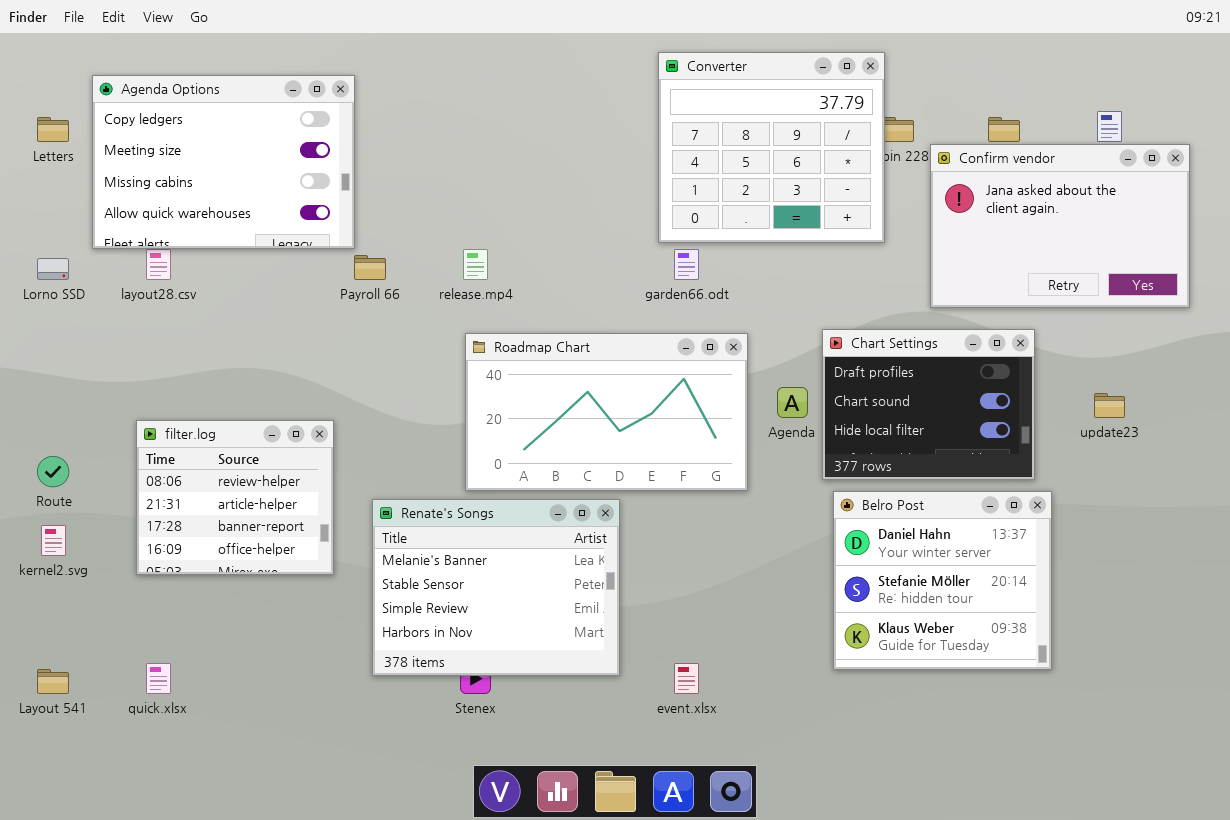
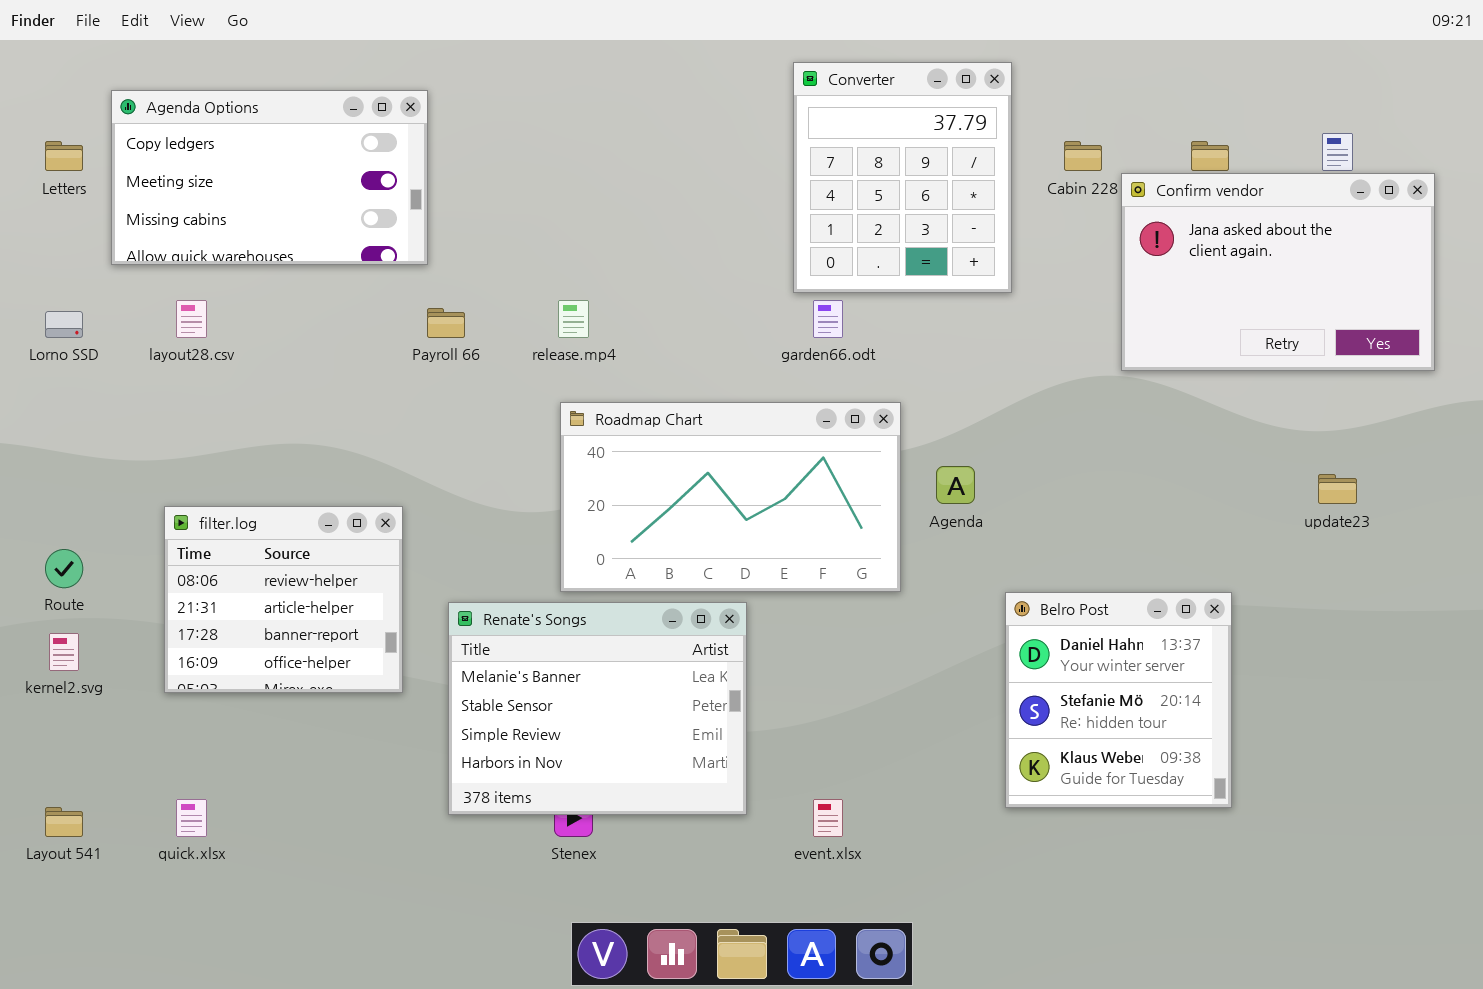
Converter: [658,52,885,243] -> [793,62,1012,293], resized
Agenda Options: [92,75,355,249] -> [111,90,428,265], resized
Chart Settings: [822,329,1035,480] -> none, closed
Belro Post: [833,491,1052,670] -> [1005,592,1232,808], resized

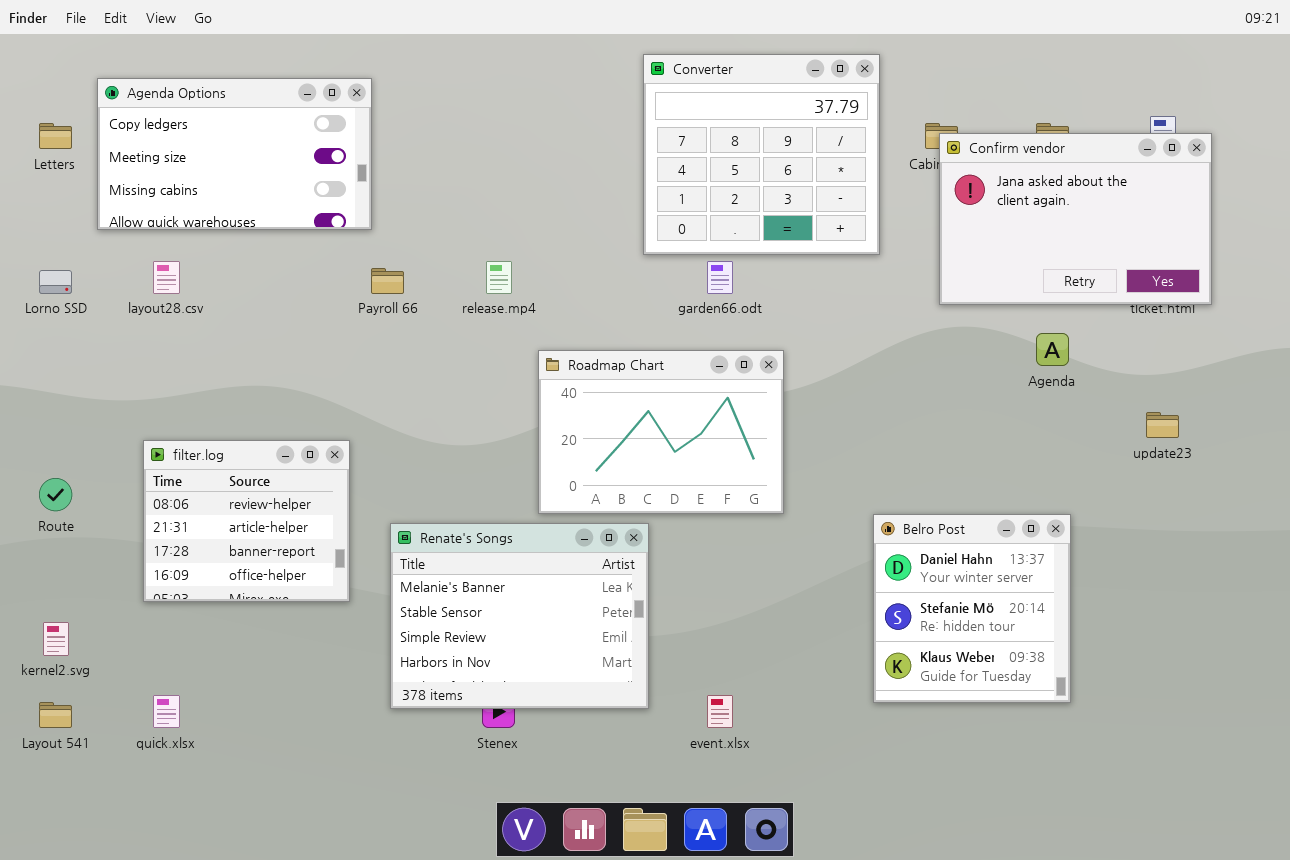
Converter: [793,62,1012,293] -> [643,54,880,255], resized
Confirm vendor: [1121,173,1435,371] -> [939,133,1212,305], moved
Roadmap Chart: [560,402,901,592] -> [538,350,784,514], resized
Agenda: [936,466,975,504] -> [1036,333,1069,366], moved
kernel2.svg: [49,633,79,671] -> [43,622,69,656], moved

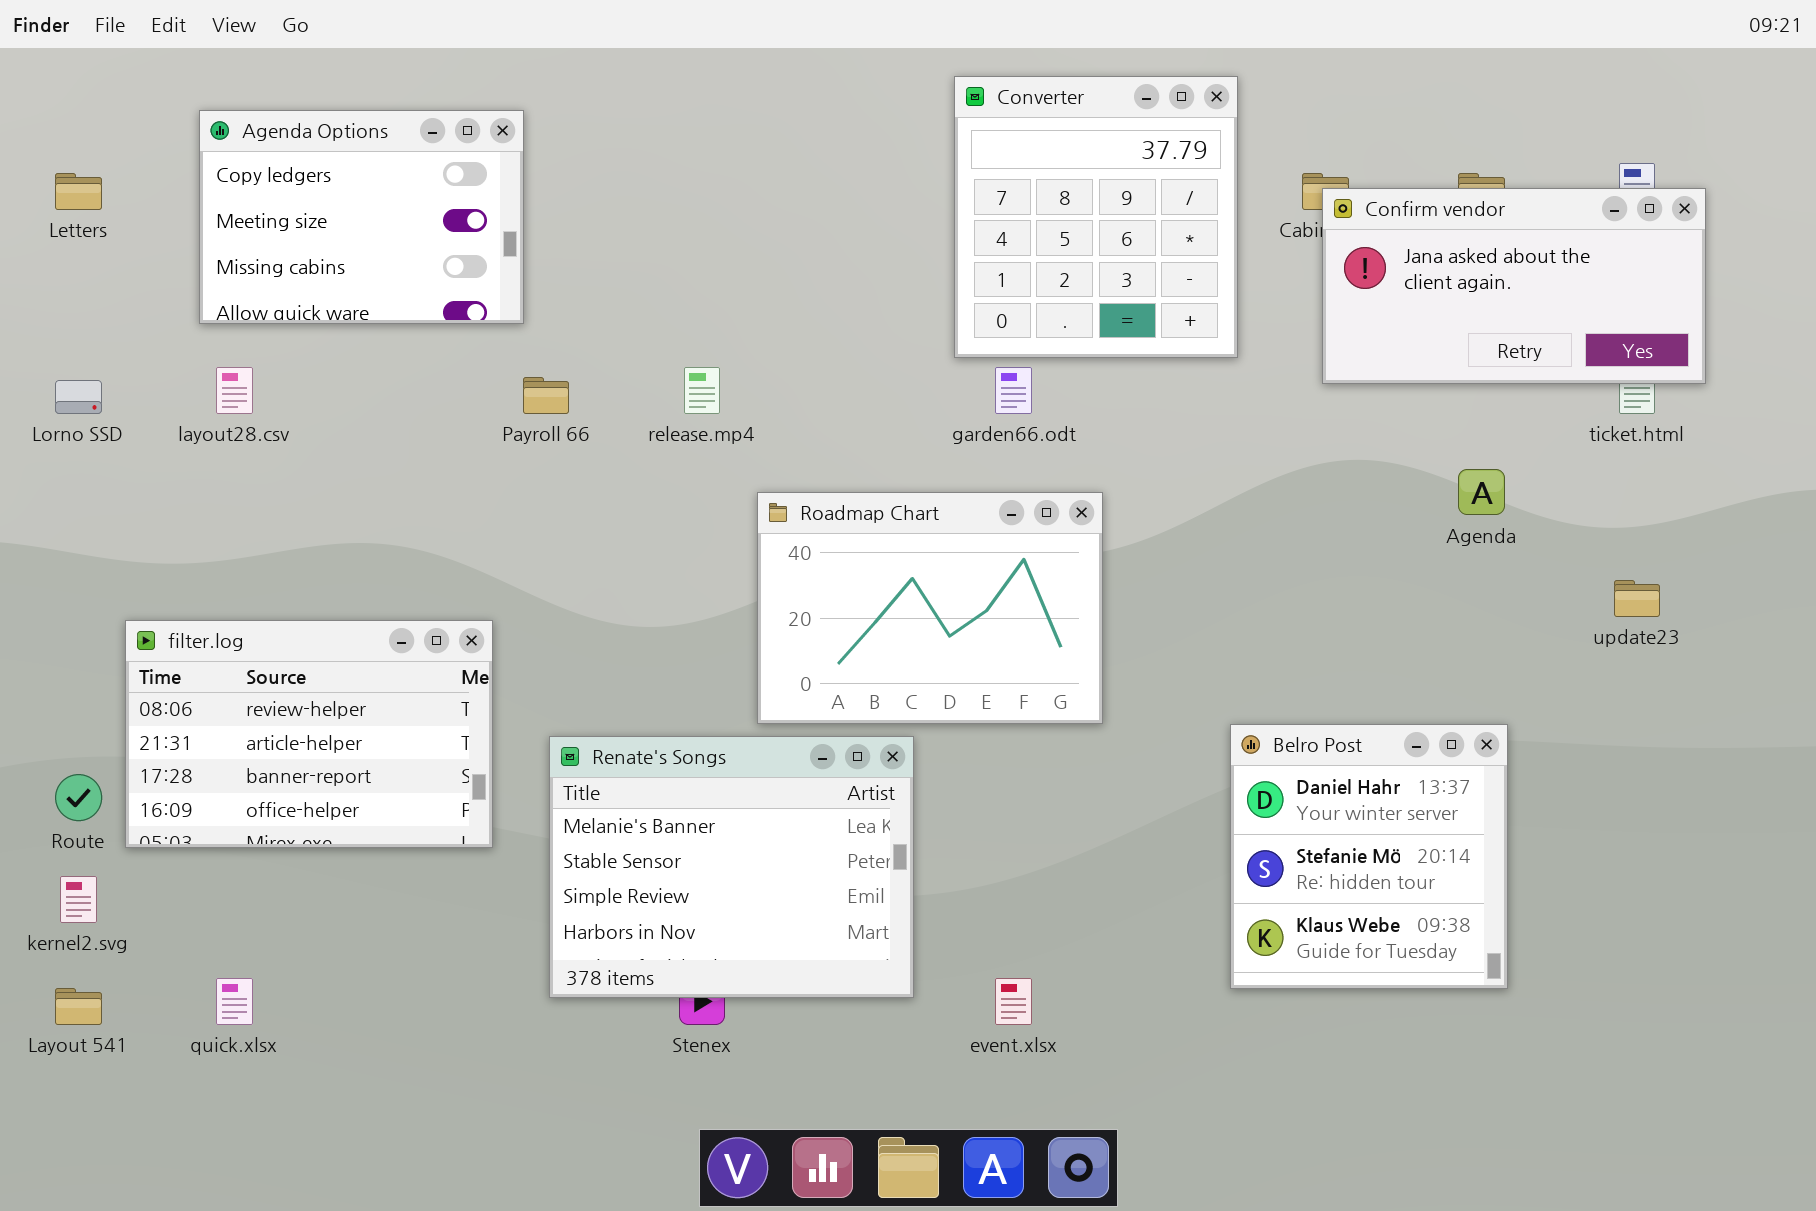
Converter: [643,54,880,255] -> [954,76,1238,358], resized
Agenda Options: [97,78,372,230] -> [199,110,524,324], resized
Confirm vendor: [939,133,1212,305] -> [1322,188,1706,384], resized
filter.log: [143,440,350,602] -> [125,620,493,848], resized
Route: [39,478,72,511] -> [55,774,102,821], moved

